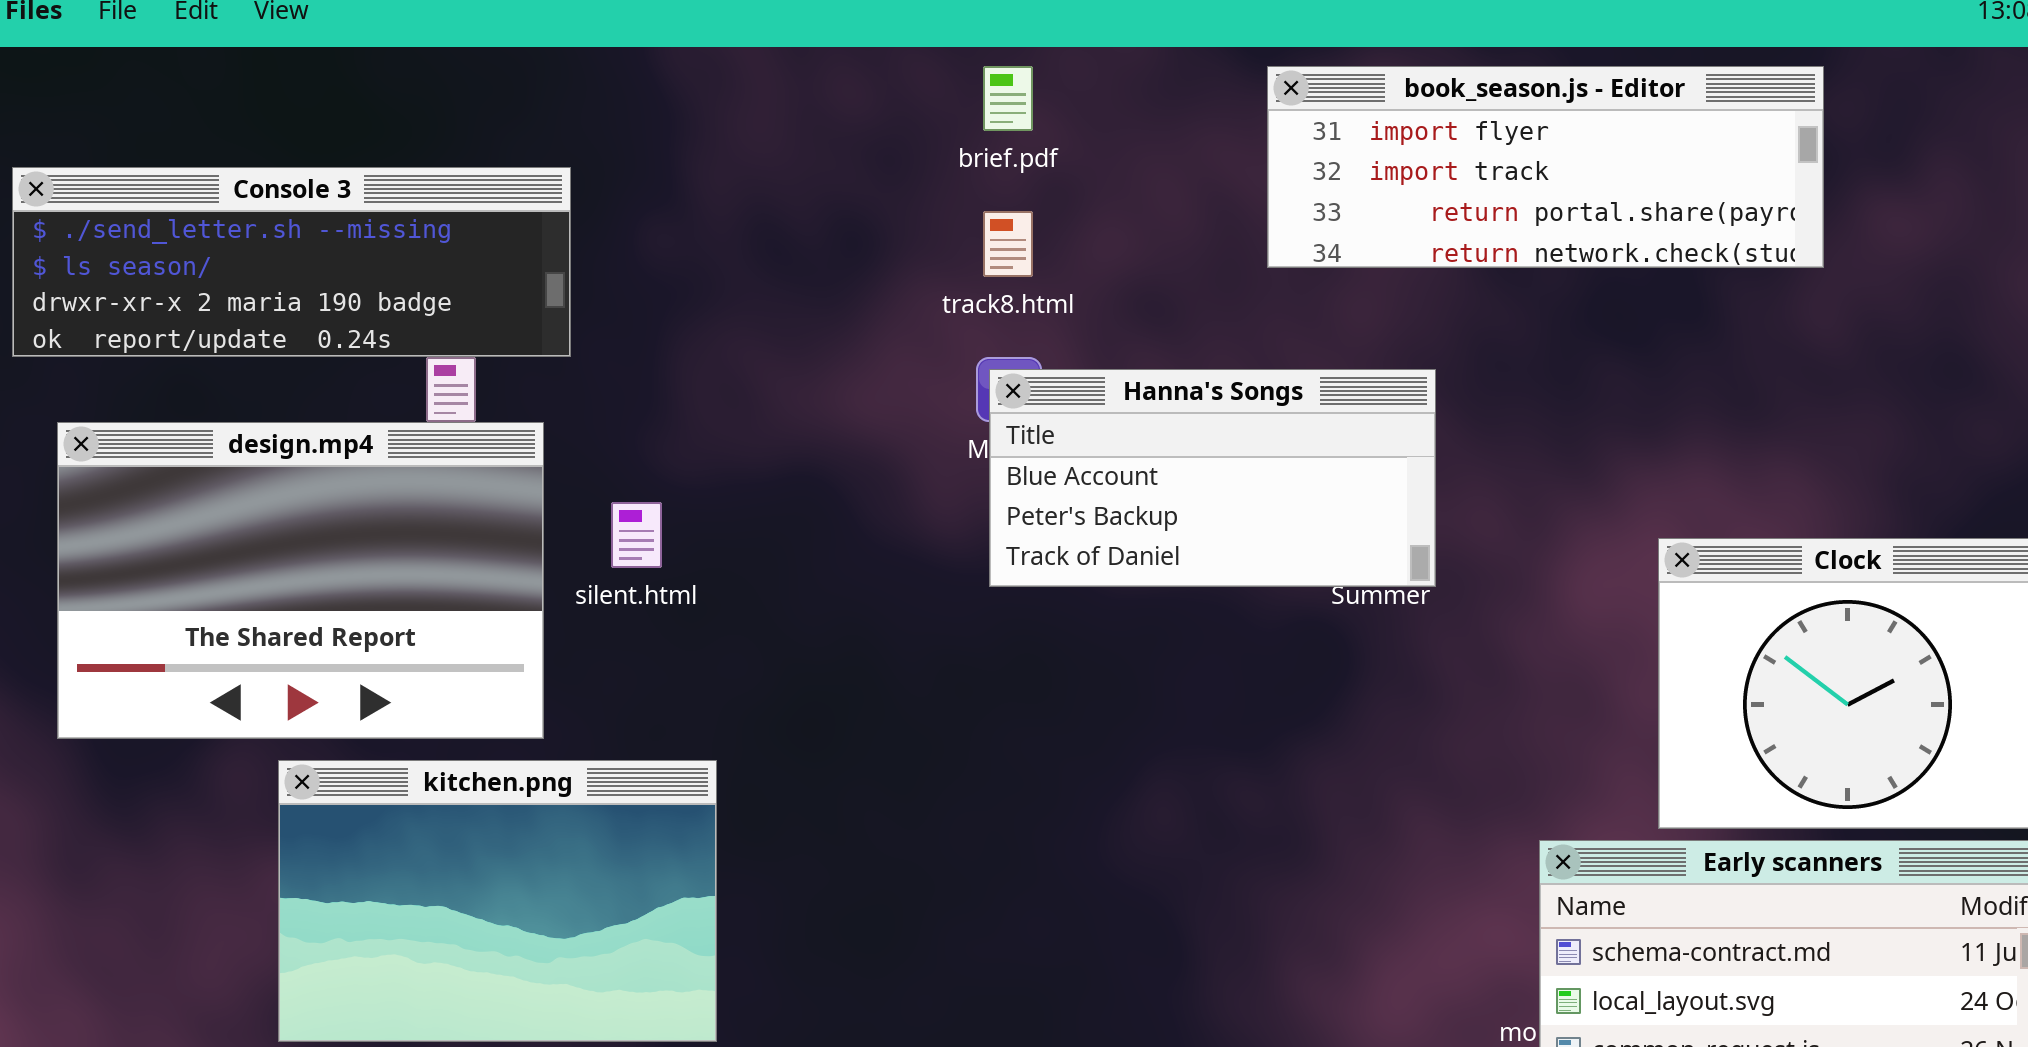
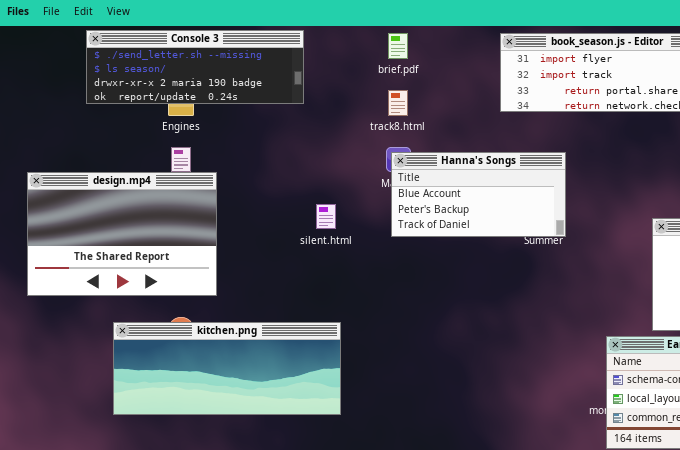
Console 3: [12,167,571,357] -> [86,30,304,104], moved
silent.html: [611,502,662,568] -> [316,204,336,229], moved
kitchen.png: [278,760,717,1042] -> [113,322,341,415], resized

